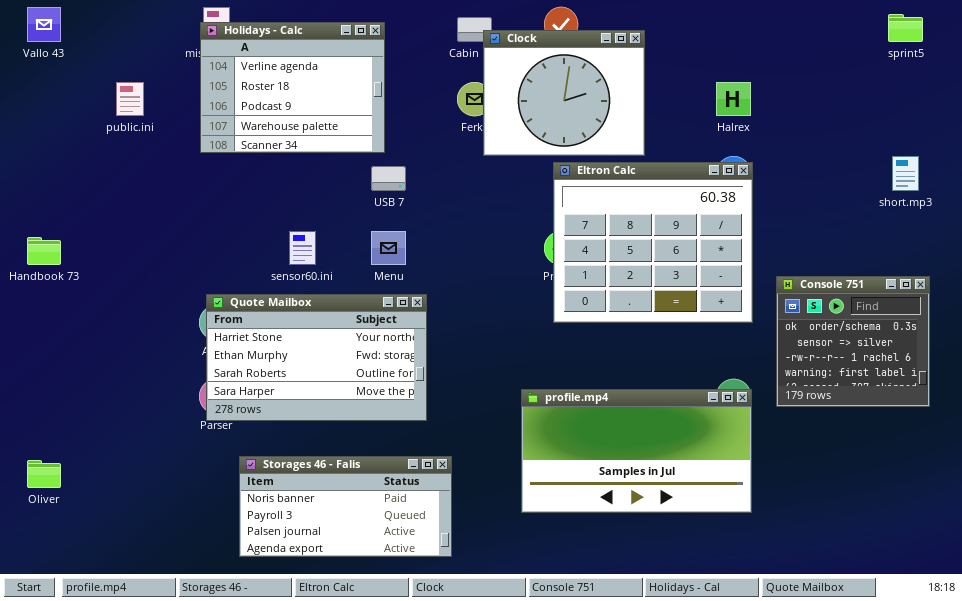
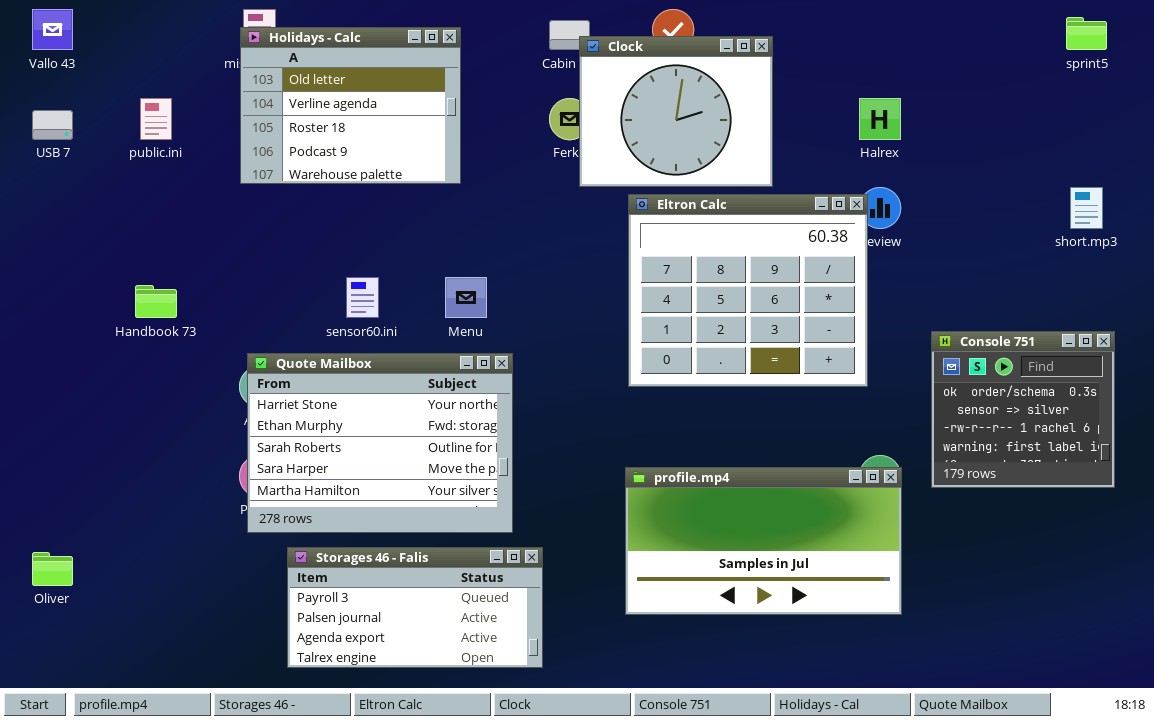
Holidays - Calc: [200,22,385,153] -> [240,27,461,184], scrolled up 1 row
Eltron Calc: [553,162,753,323] -> [628,194,868,387], moved
USB 7: [371,166,406,191] -> [32,110,73,140], moved
Handbook 73: [27,237,61,265] -> [135,285,177,318], moved
Quote Mailbox: [206,294,427,421] -> [247,353,513,533], resized
Storages 46 - Falis: [239,456,452,557] -> [287,547,543,668], scrolled down 1 row

